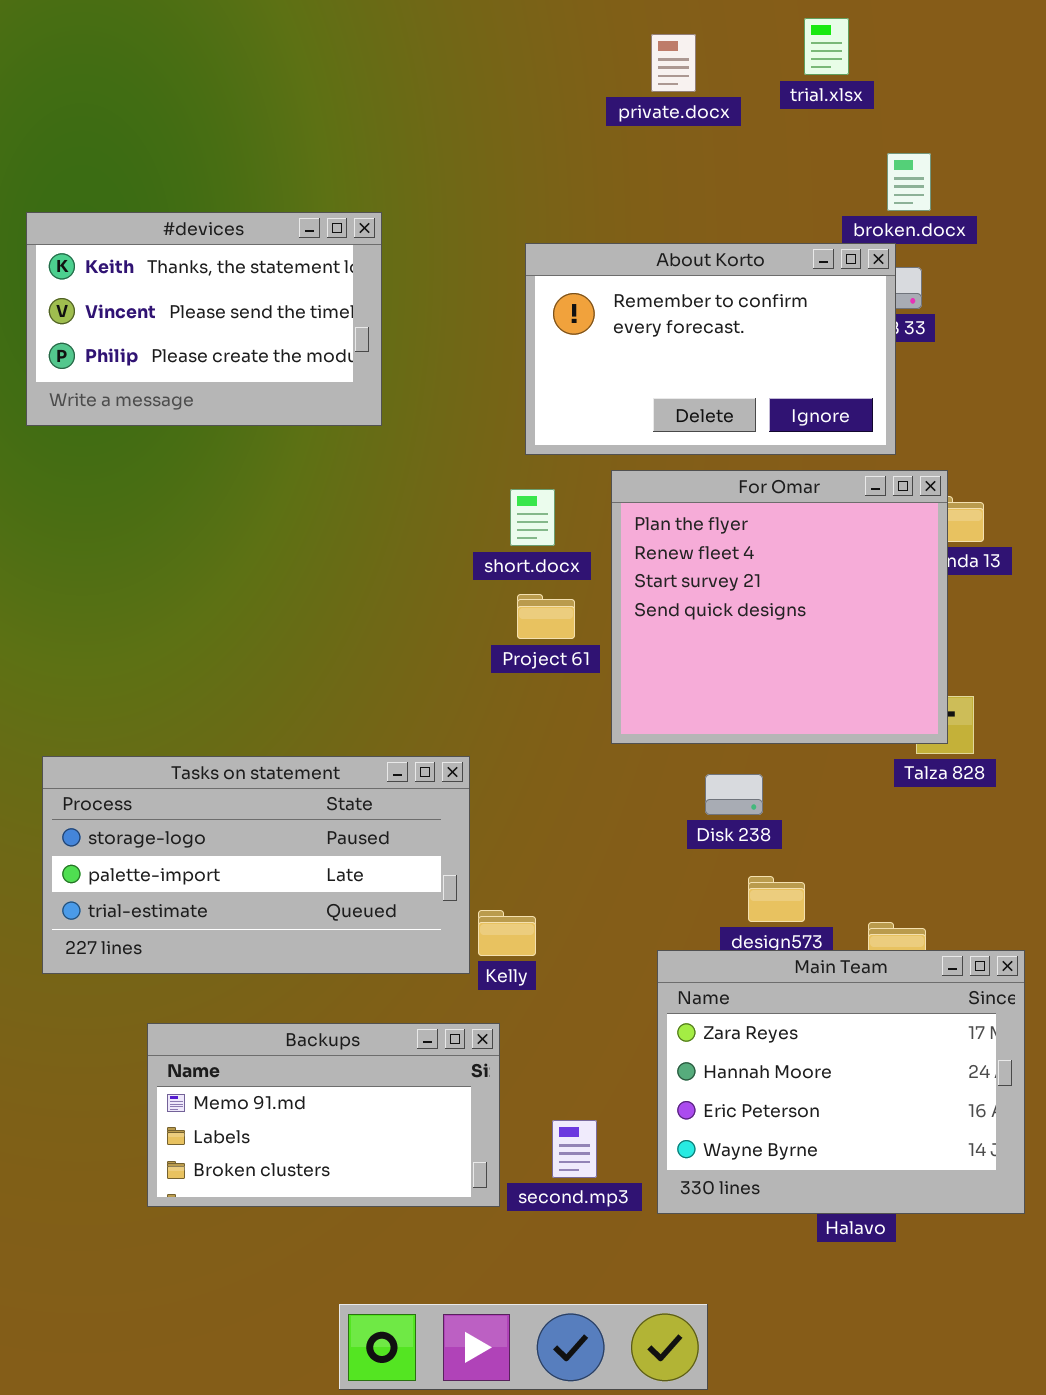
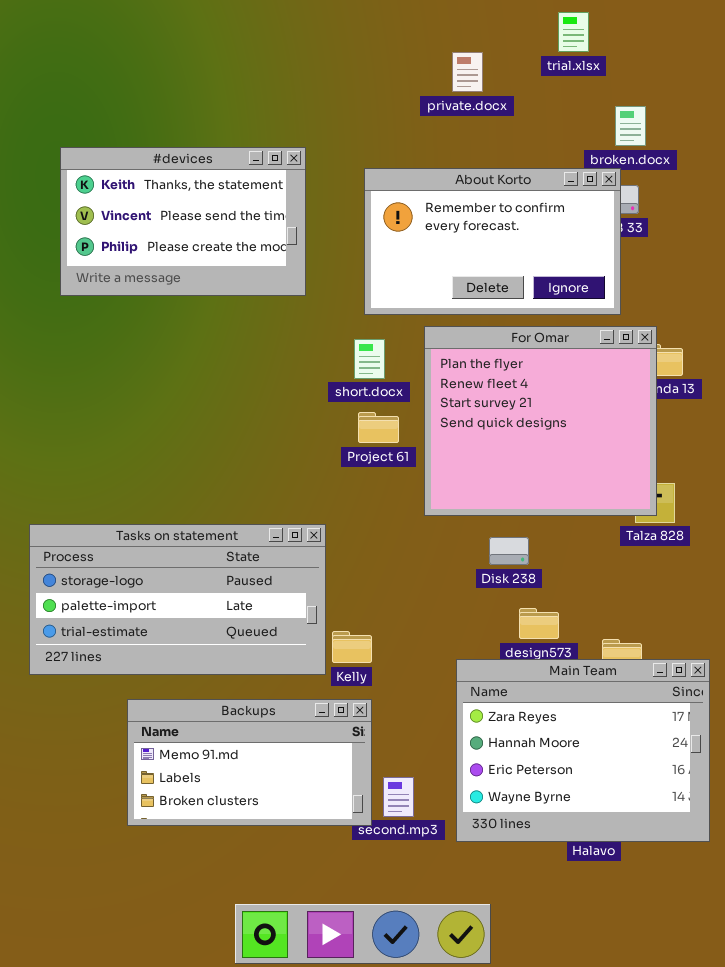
private.docx: [651,34,696,92] -> [452,52,483,92], moved
#devices: [26,212,382,426] -> [60,147,306,296], moved
Backups: [147,1023,500,1207] -> [127,699,372,826], moved

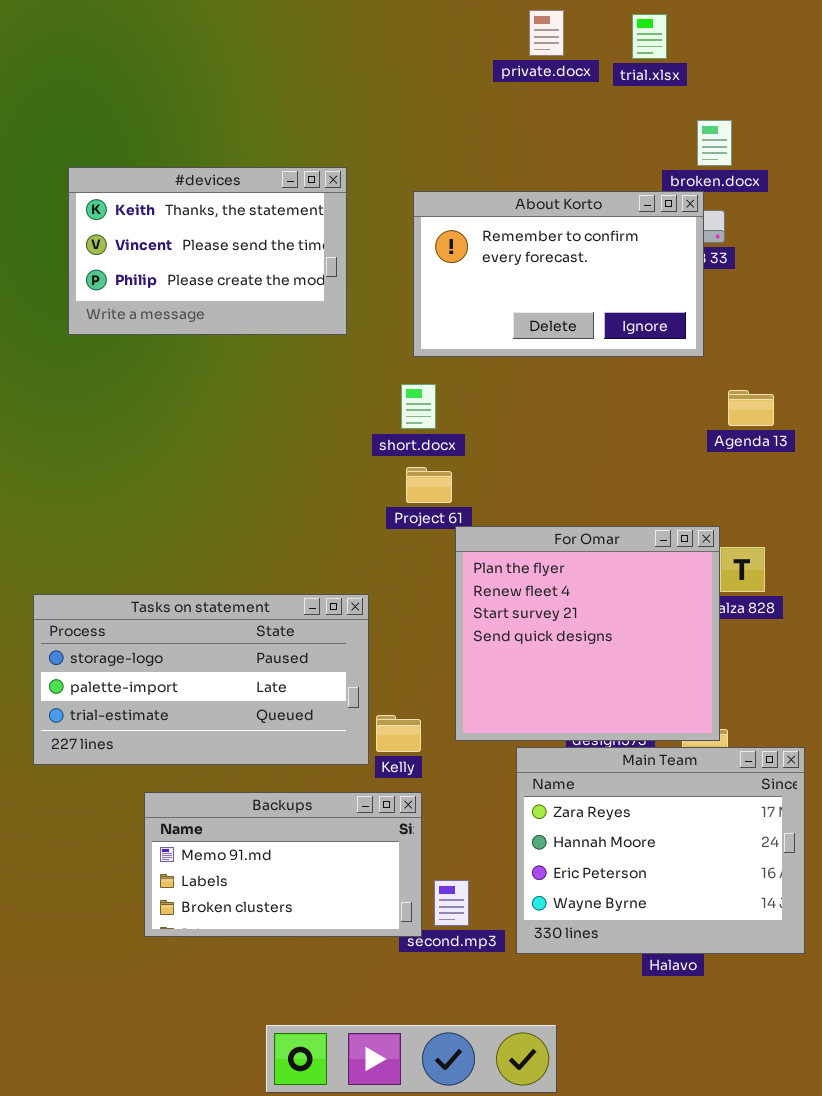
private.docx: [452,52,483,92] -> [529,10,564,56], moved
For Omar: [424,326,657,516] -> [455,526,720,741], moved

